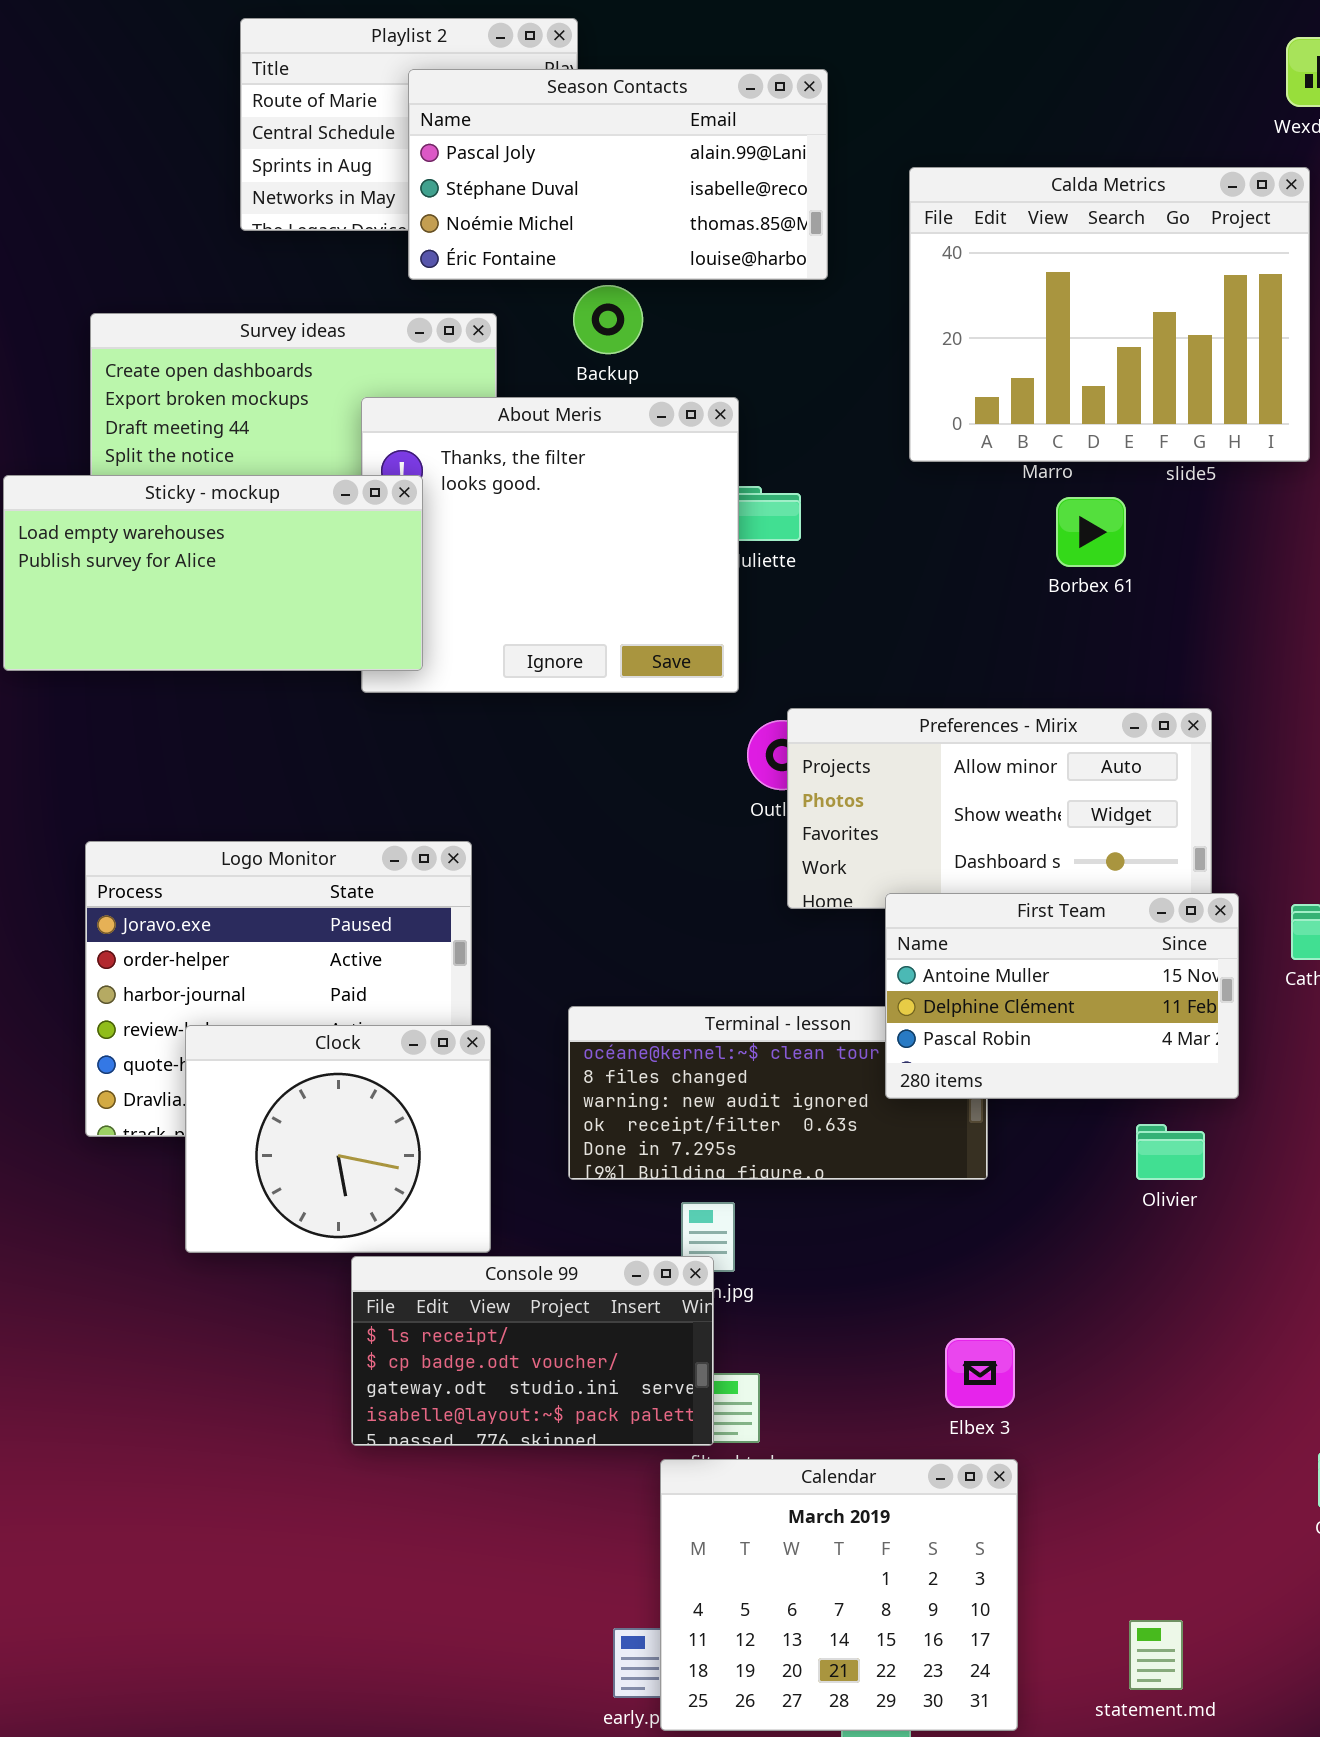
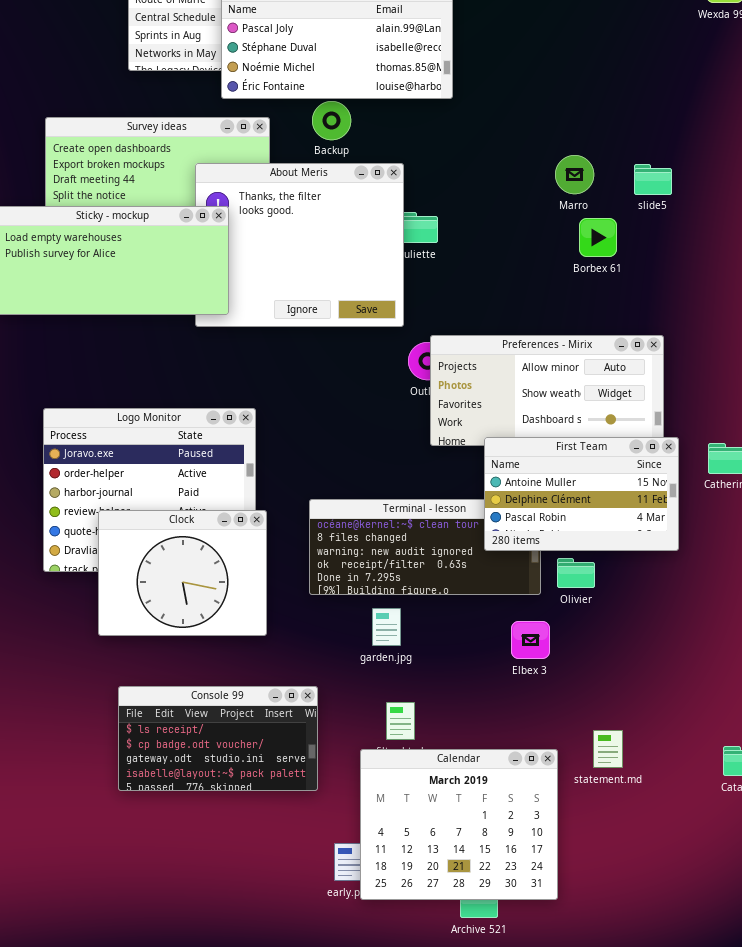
Calda Metrics: [909,167,1310,462] -> none, closed
Olivier: [1136,1124,1205,1180] -> [557,558,595,588], moved
Console 99: [351,1256,714,1446] -> [118,686,318,791], moved
Elbex 3: [945,1338,1015,1408] -> [511,621,550,659], moved
statement.md: [1129,1620,1183,1690] -> [593,730,623,768], moved

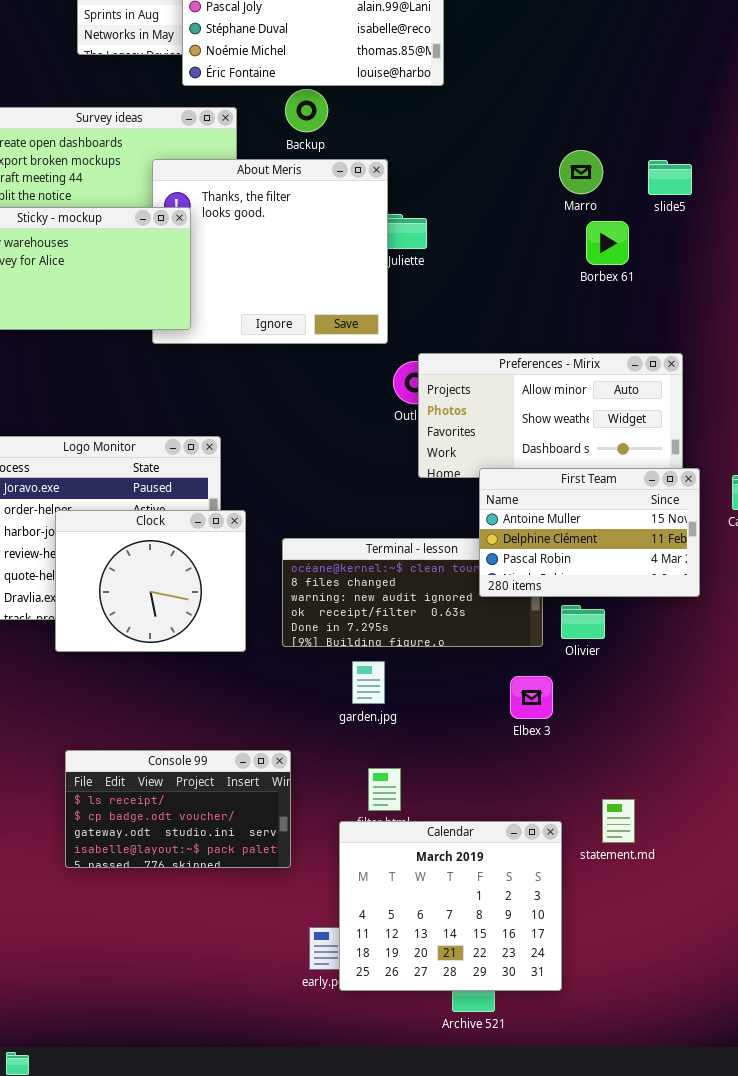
Clock: [98,510,267,636] -> [55,510,246,652], moved

